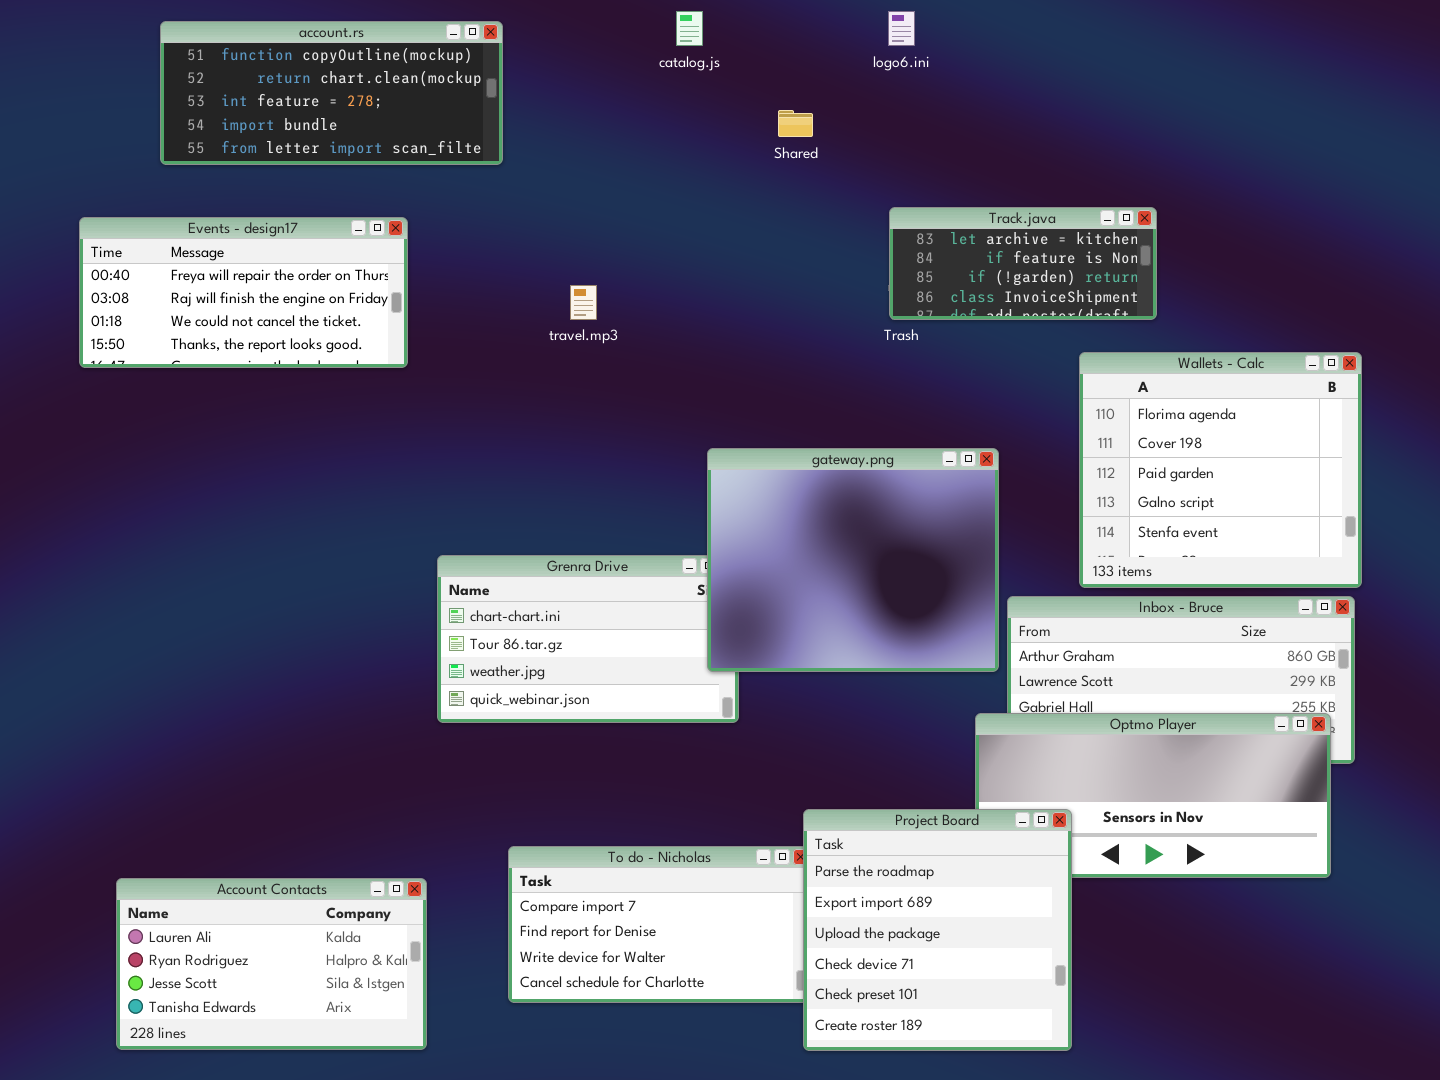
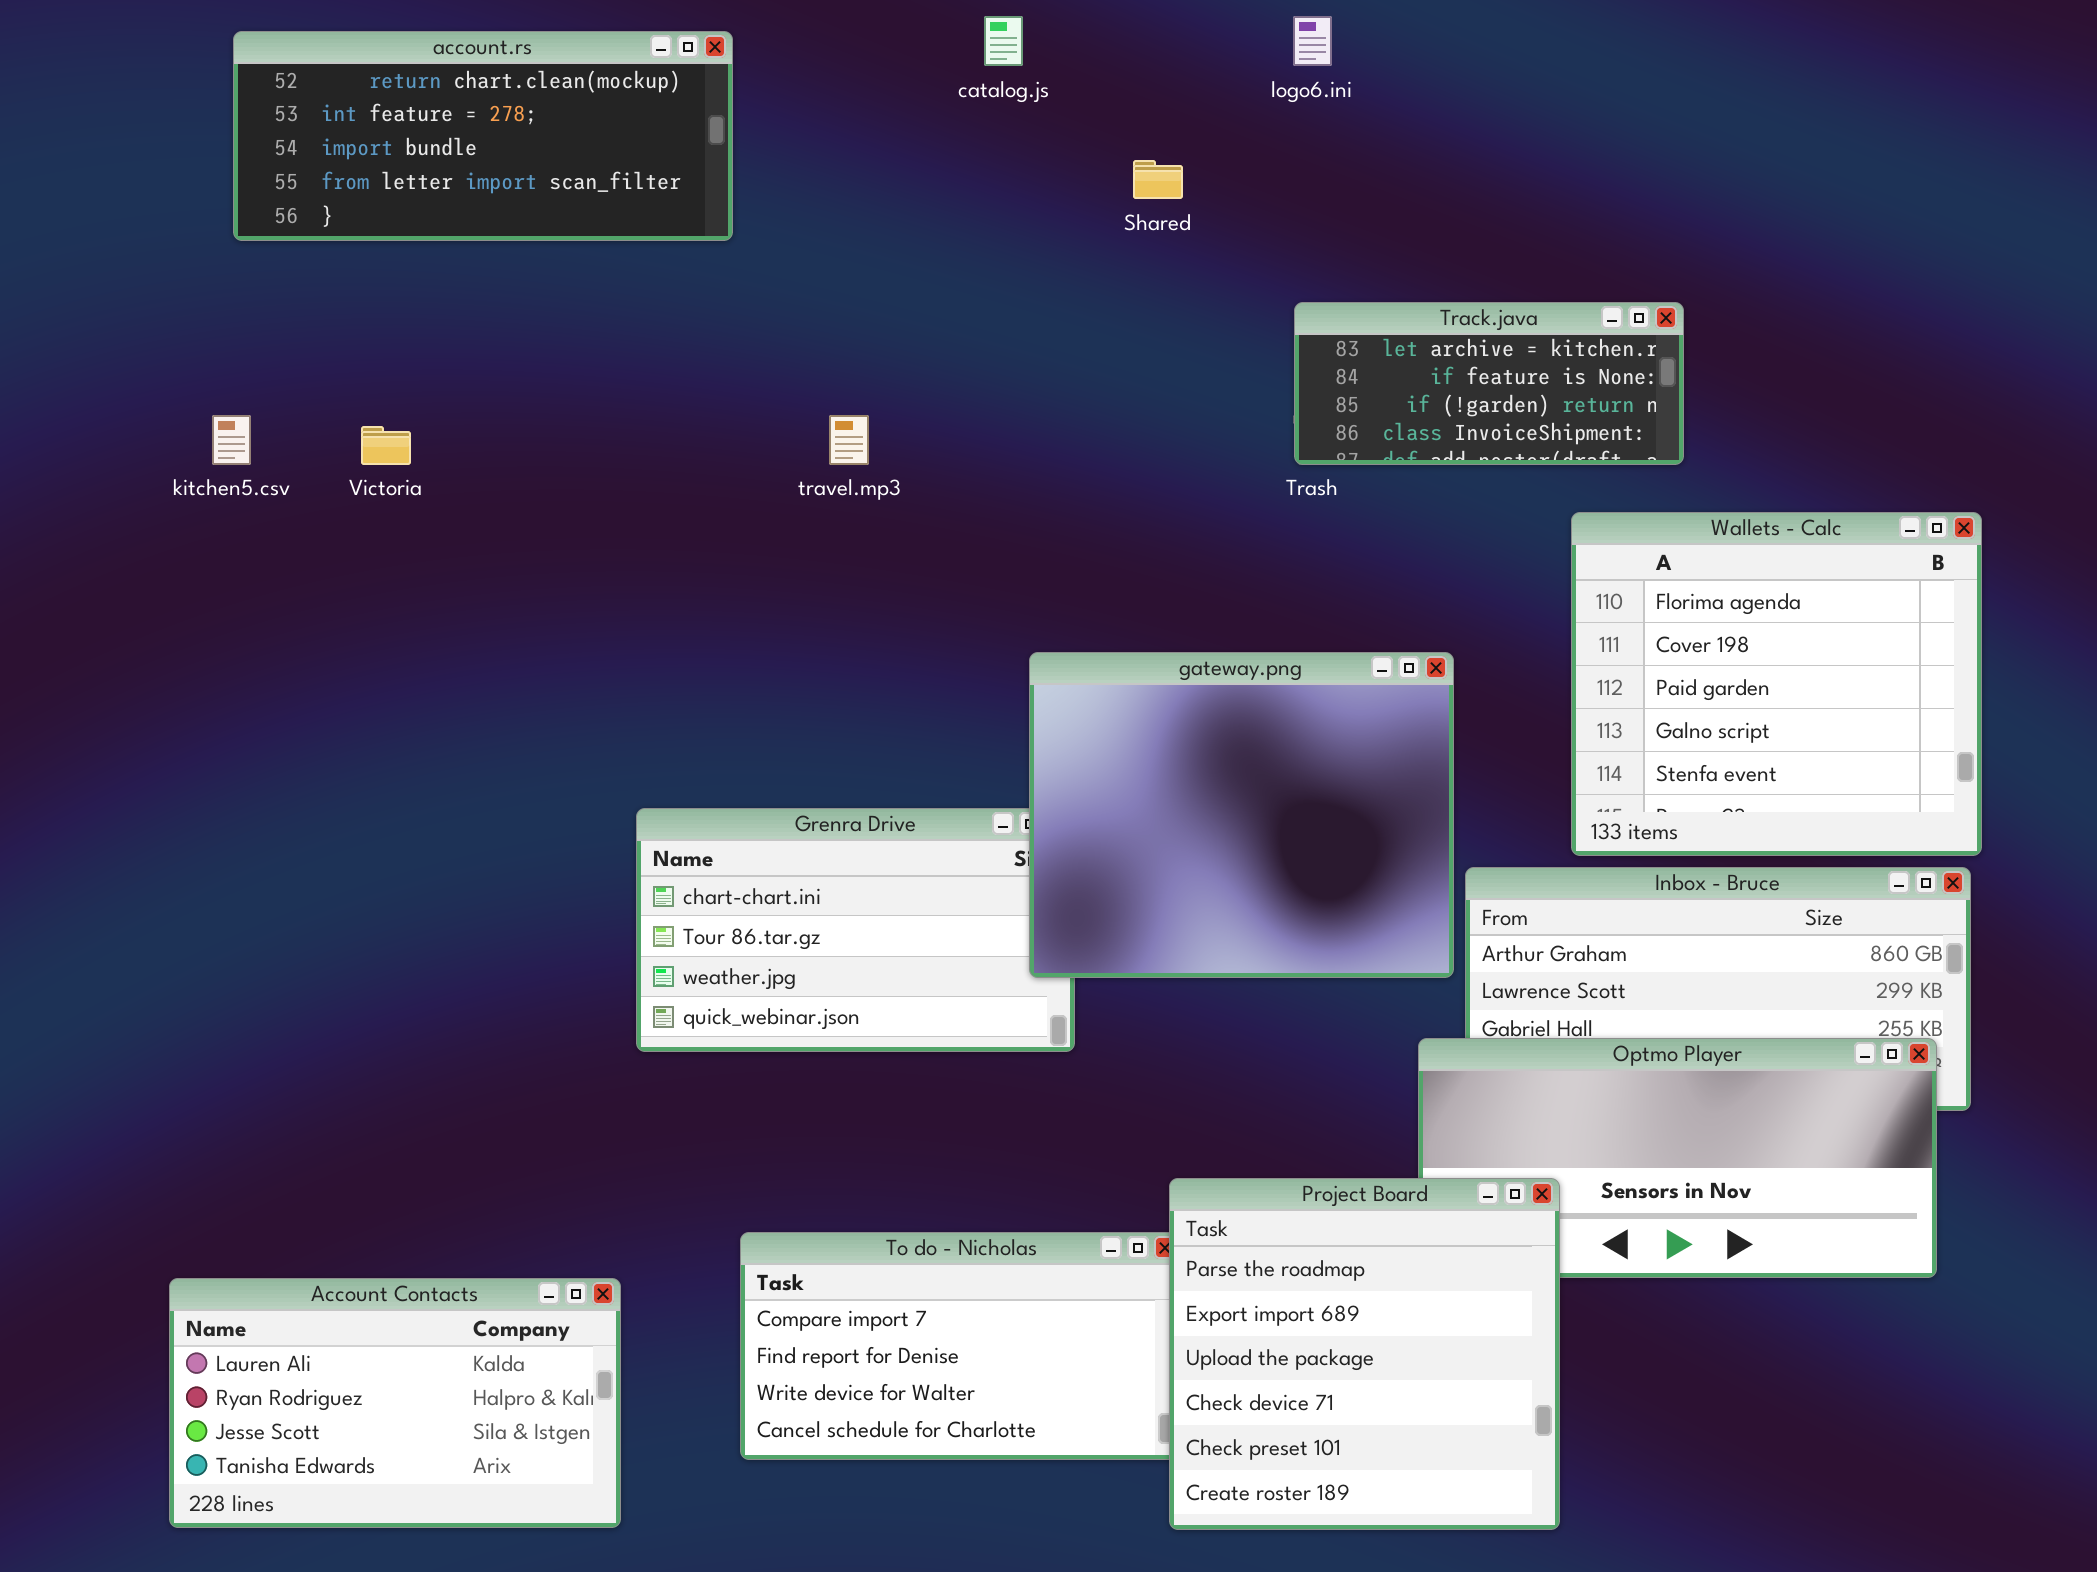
account.rs: [160,21,503,165] -> [233,31,733,241], scrolled down 1 row
Events - design17: [79,217,408,368] -> none, closed

